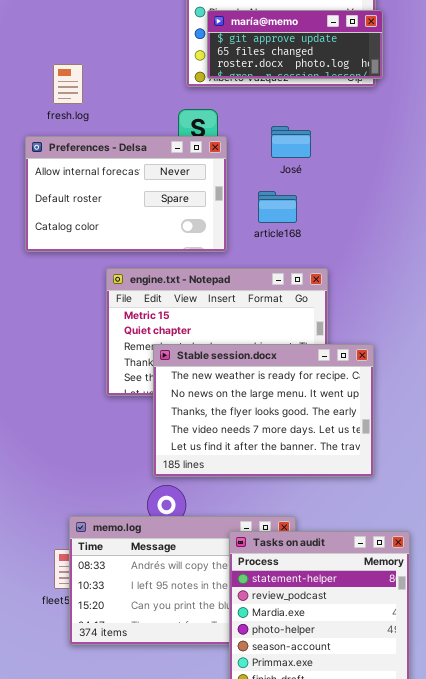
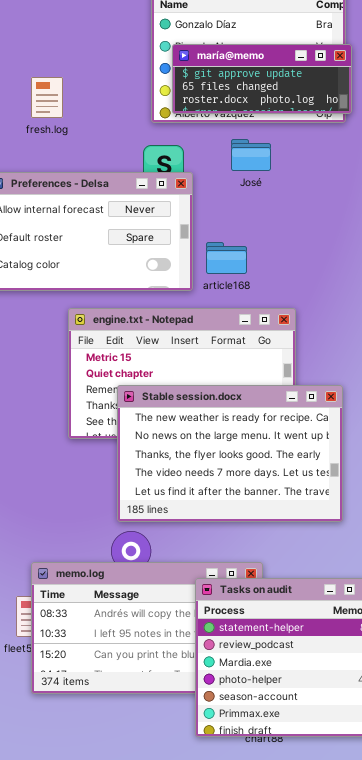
fresh.log: [53,64,83,104] -> [31,77,63,118], moved
José: [271,126,311,158] -> [231,139,271,171], moved
article168: [258,191,297,223] -> [206,242,247,274], moved

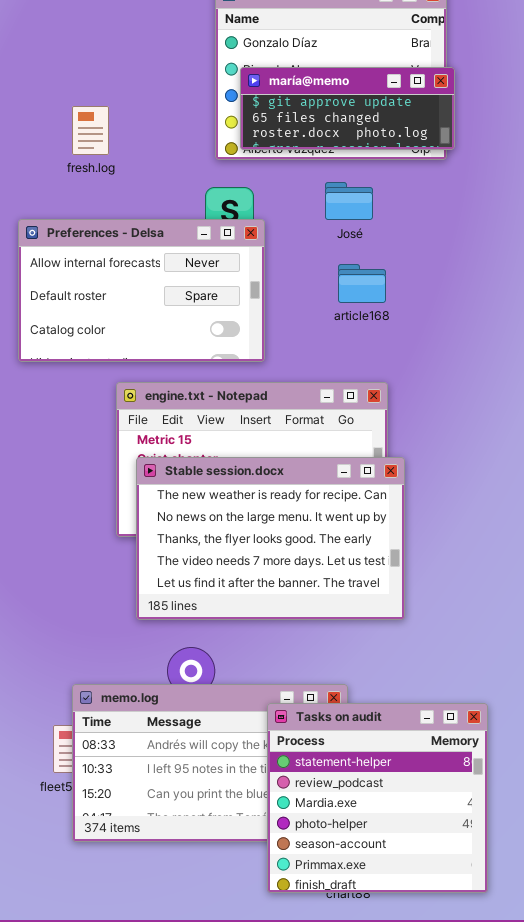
José: [231,139,271,171] -> [325,182,373,220], moved
article168: [206,242,247,274] -> [338,264,386,303], moved
Stable session.docx: [117,385,343,522] -> [136,457,405,620], moved

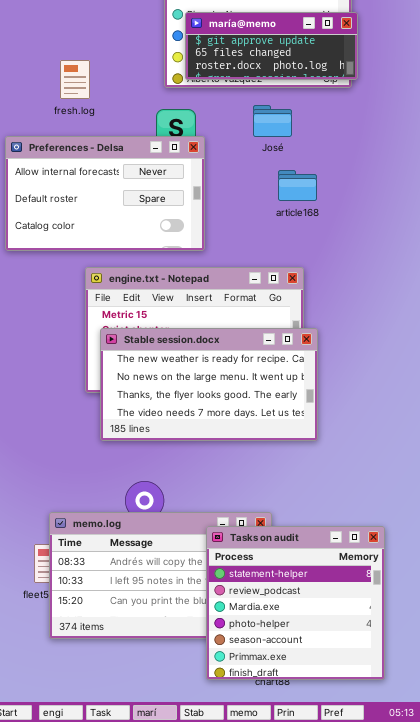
fresh.log: [72,106,109,155] -> [60,60,90,99], moved
article168: [338,264,386,303] -> [278,170,317,201], moved
Stable session.docx: [136,457,405,620] -> [100,328,318,441], resized

